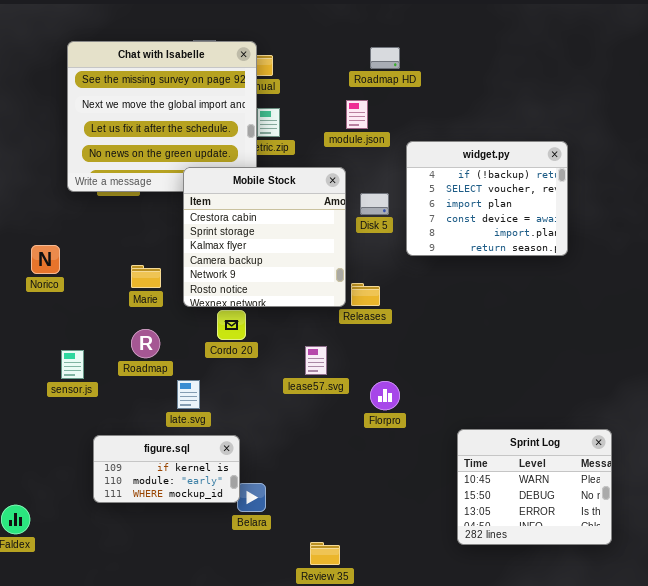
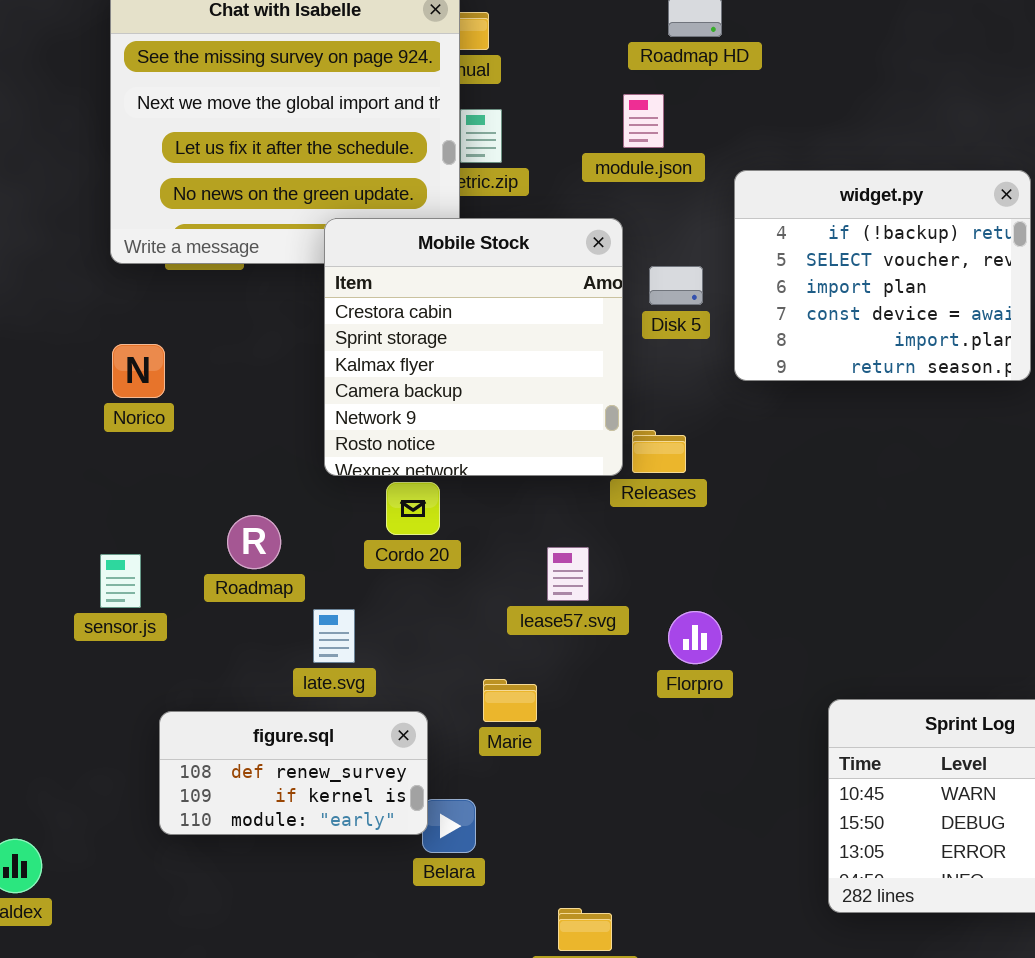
Norico: [31,245,60,274] -> [112,344,165,398], moved
Marie: [131,265,161,288] -> [483,679,537,722], moved
figure.sql: [93,435,240,503] -> [159,711,428,835], scrolled up 1 row

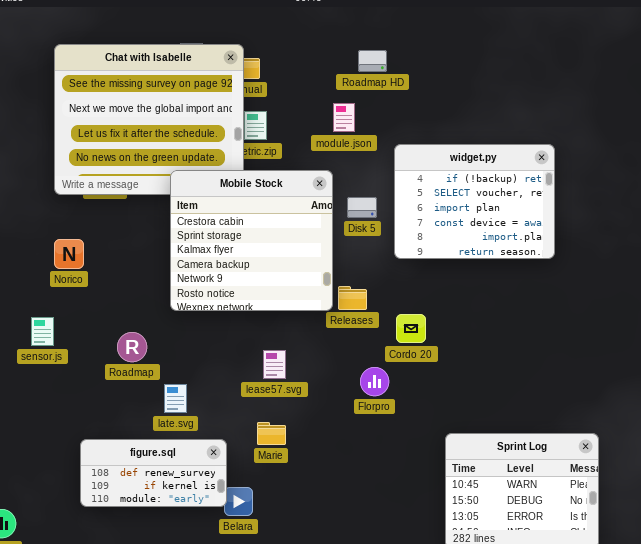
Cordo 20: [386,482,440,535] -> [396,314,426,343], moved
lease57.svg: [547,547,589,601] -> [263,350,286,379], moved
sensor.js: [100,554,141,608] -> [31,317,54,346], moved
Florpro: [668,611,722,664] -> [360,367,389,396], moved

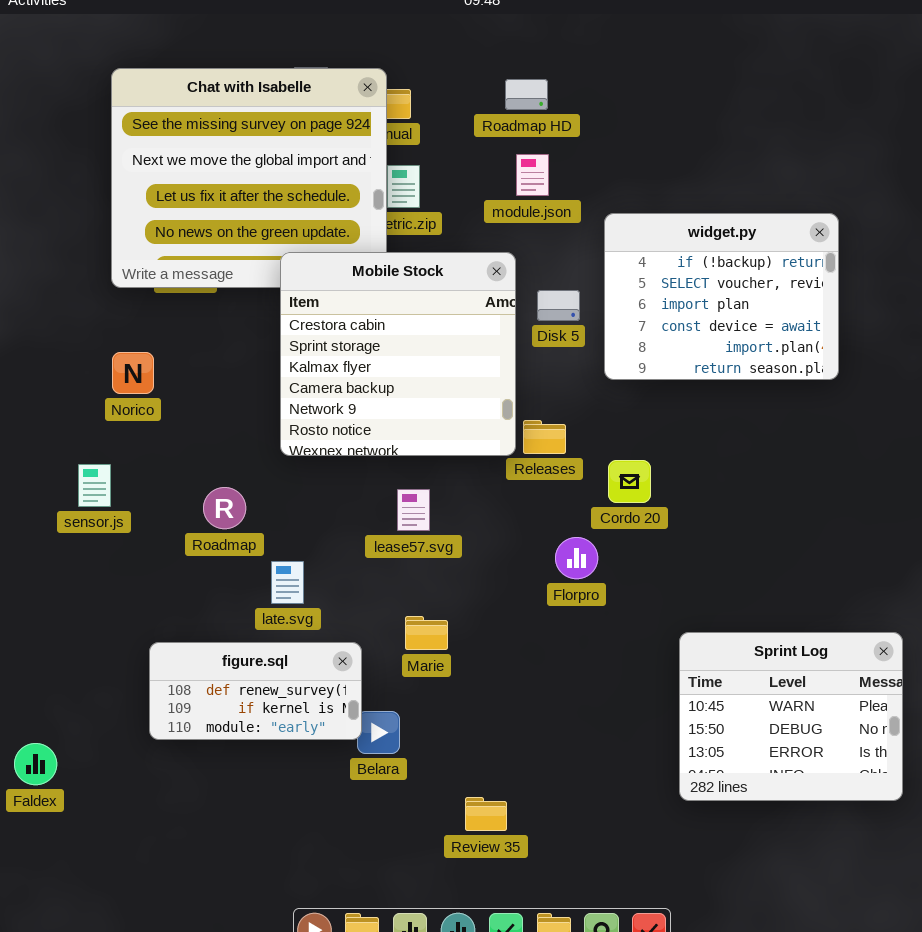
Roadmap HD: [358,50,387,72] -> [505,79,548,110], moved
lease57.svg: [263,350,286,379] -> [397,489,430,531], moved

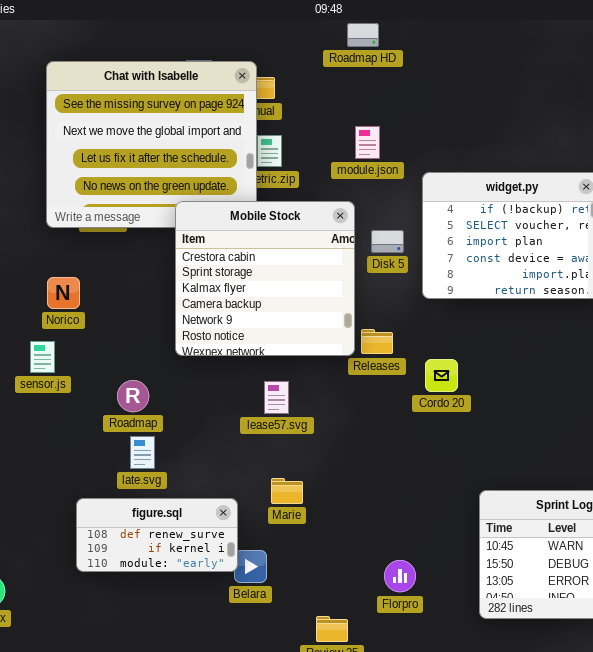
Roadmap HD: [505,79,548,110] -> [347,23,379,47], moved
sensor.js: [78,464,111,507] -> [30,341,55,373], moved
Florpro: [555,537,598,579] -> [384,560,416,592], moved
late.svg: [271,561,304,604] -> [130,436,155,469], moved

